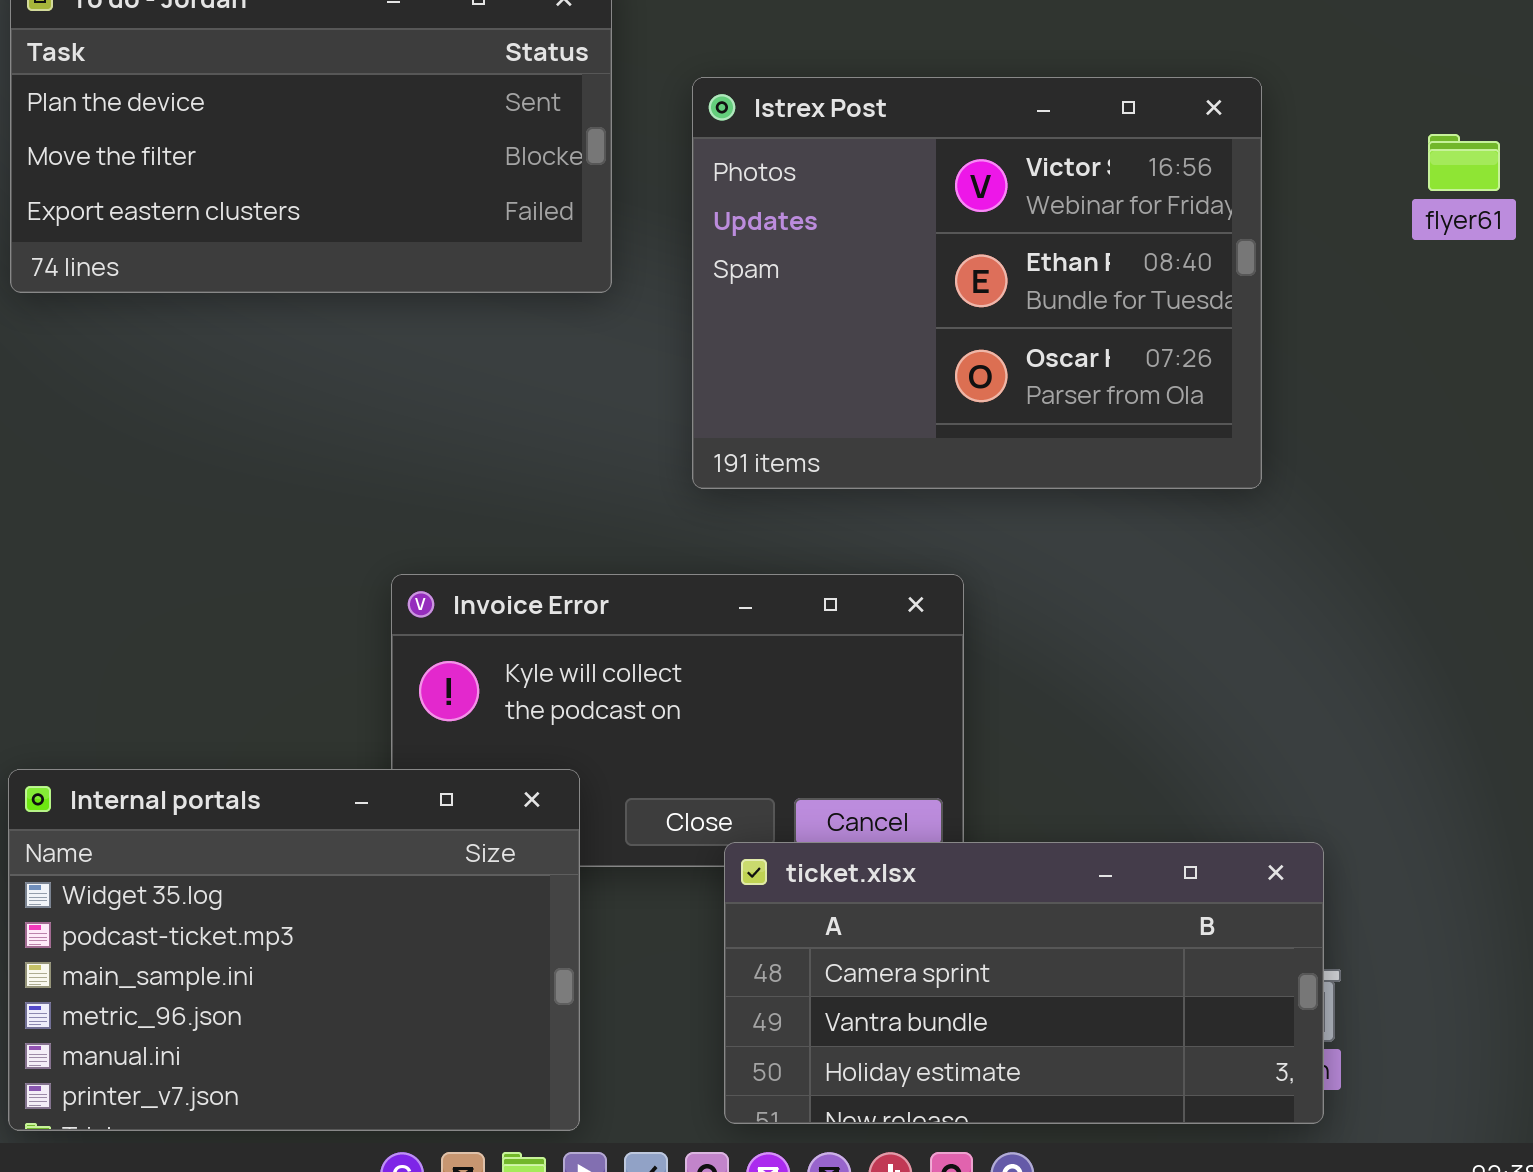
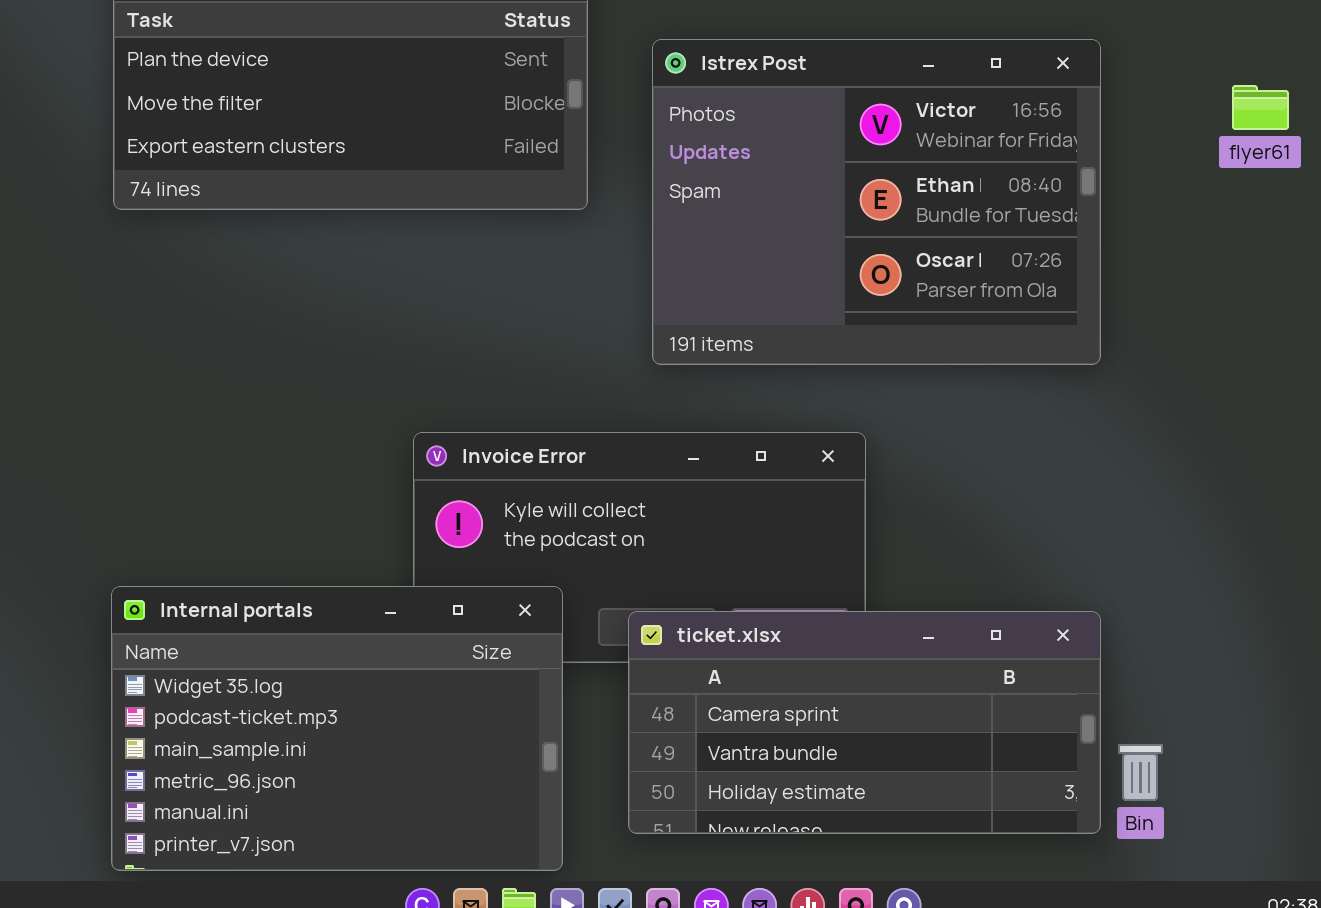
ticket.xlsx: [724,842,1324,1124] -> [628,611,1101,834], moved

